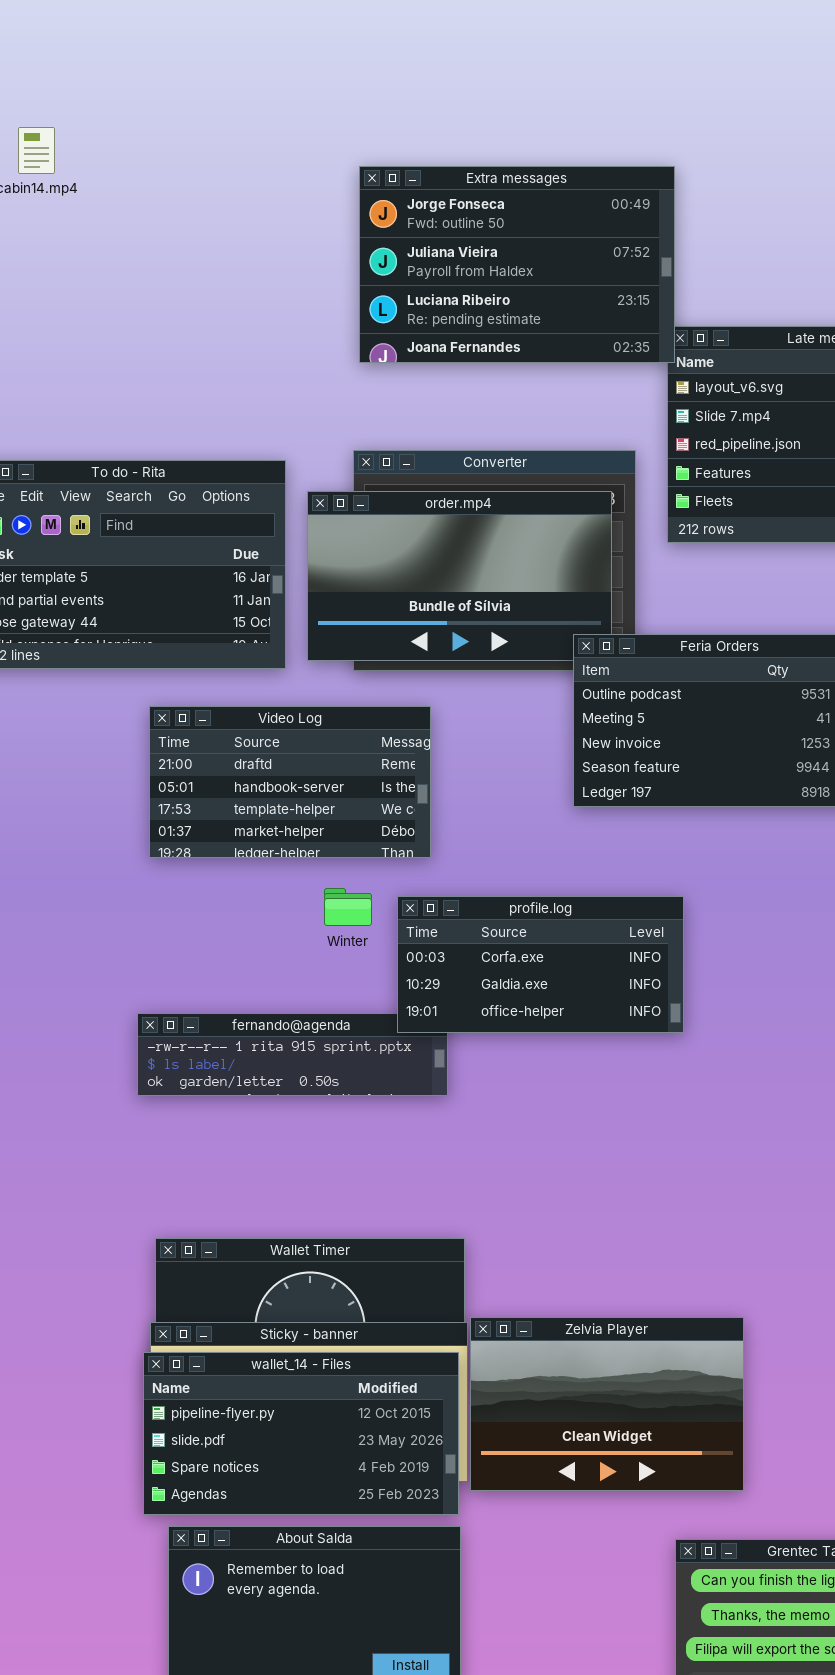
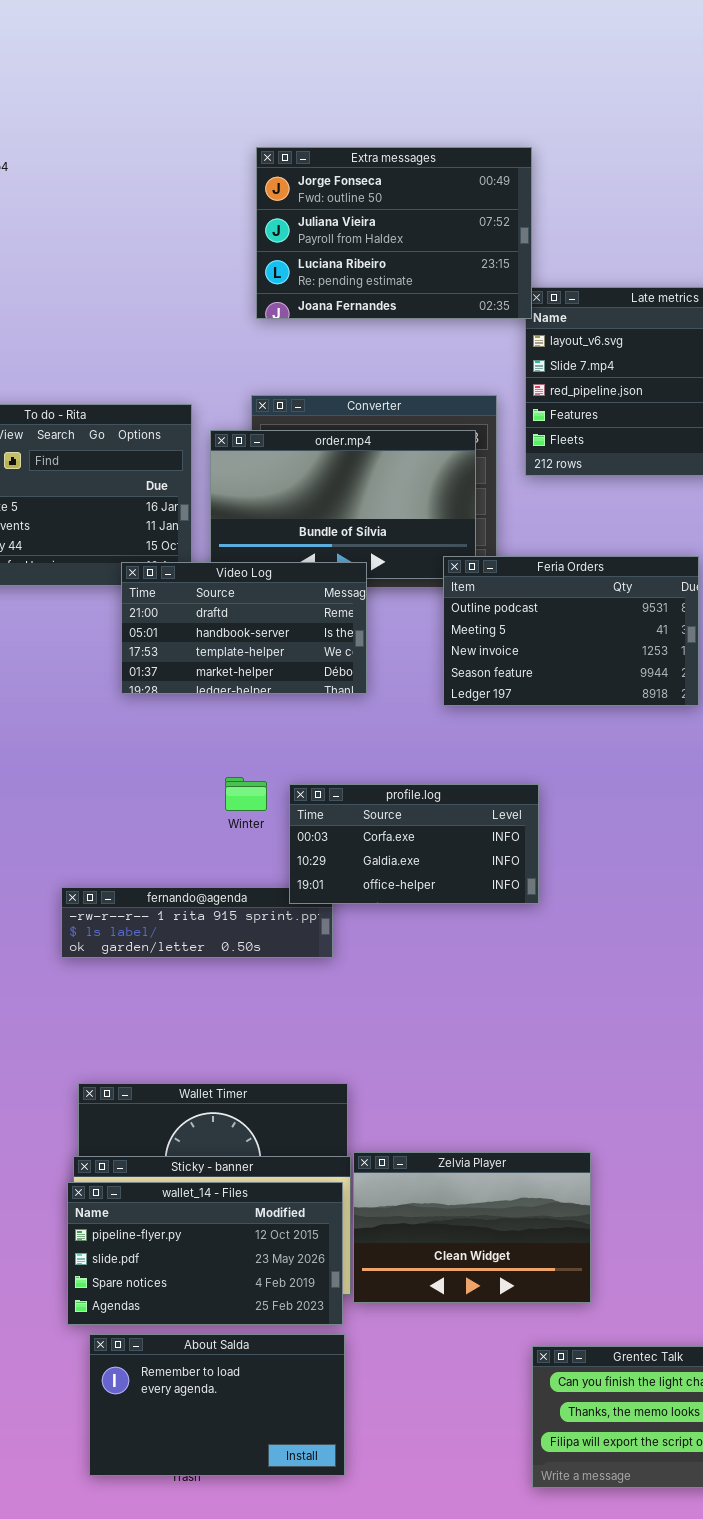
Video Log: [149,706,431,858] -> [121,562,367,694], moved

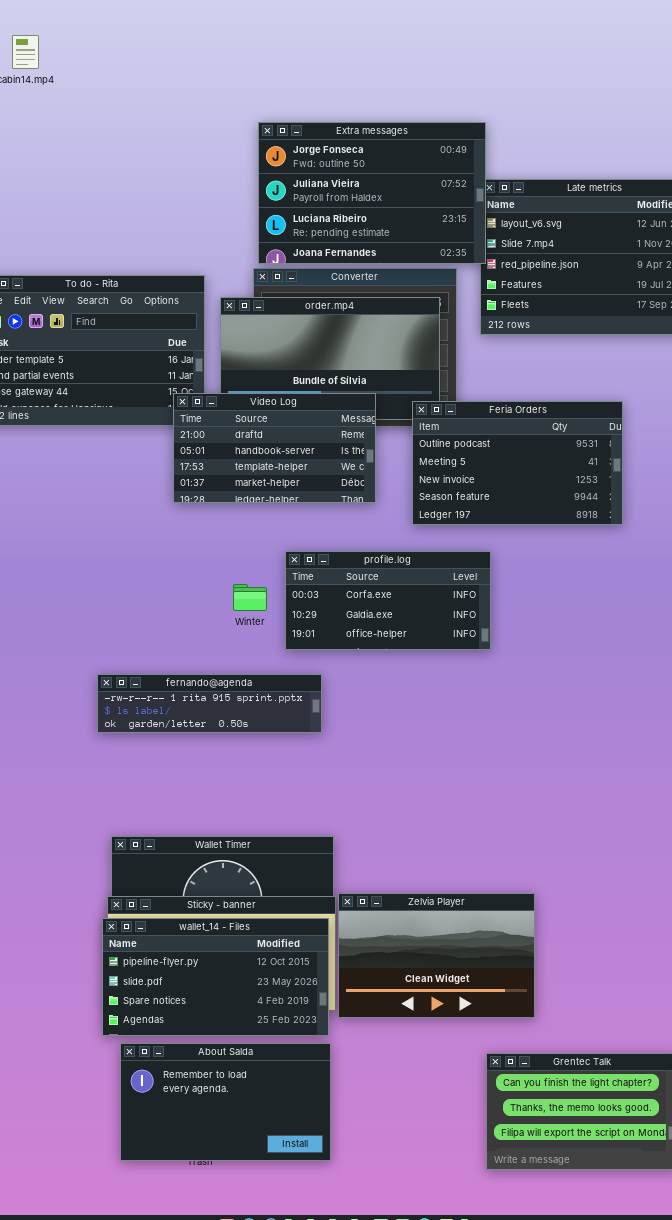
Extra messages: [256,147,532,319] -> [258,122,486,264], moved
Video Log: [121,562,367,694] -> [173,393,376,503], moved
profile.log: [289,784,539,904] -> [285,551,491,650], moved

